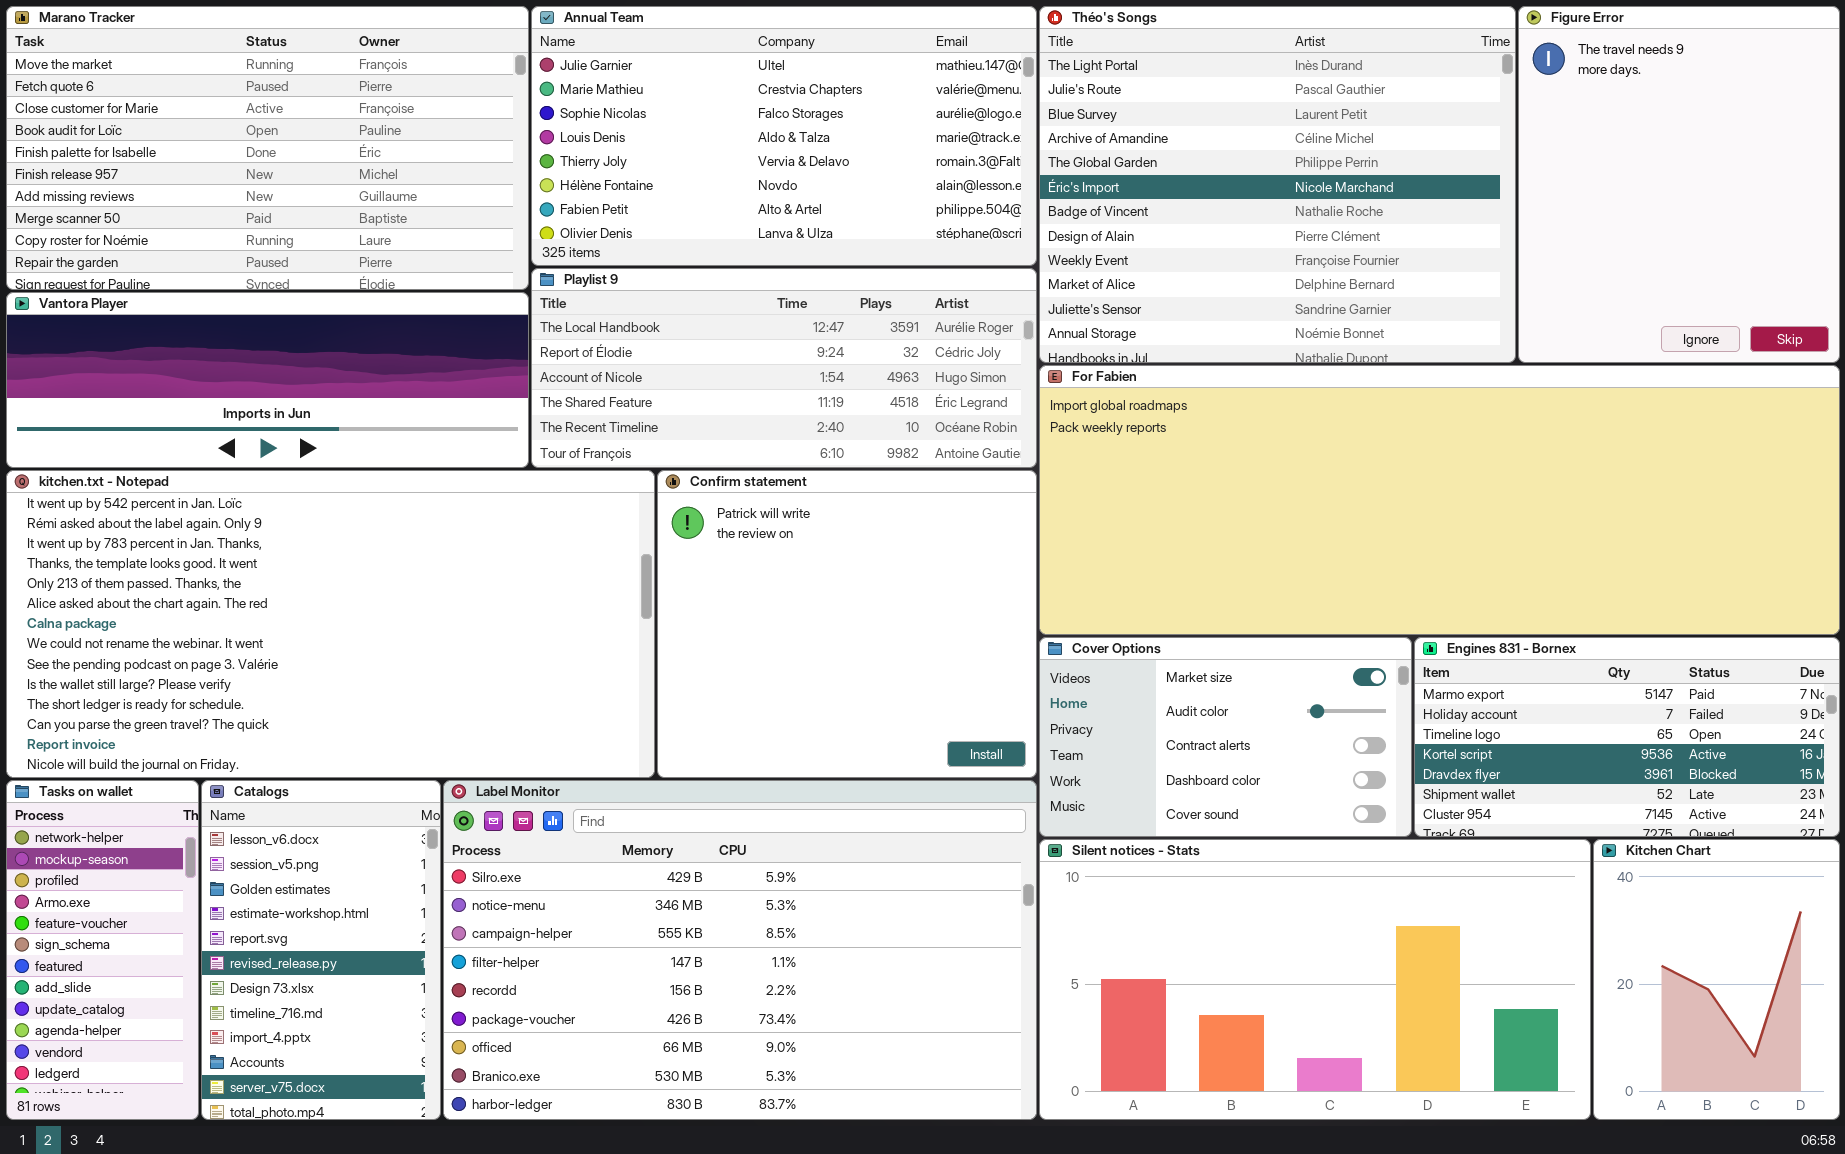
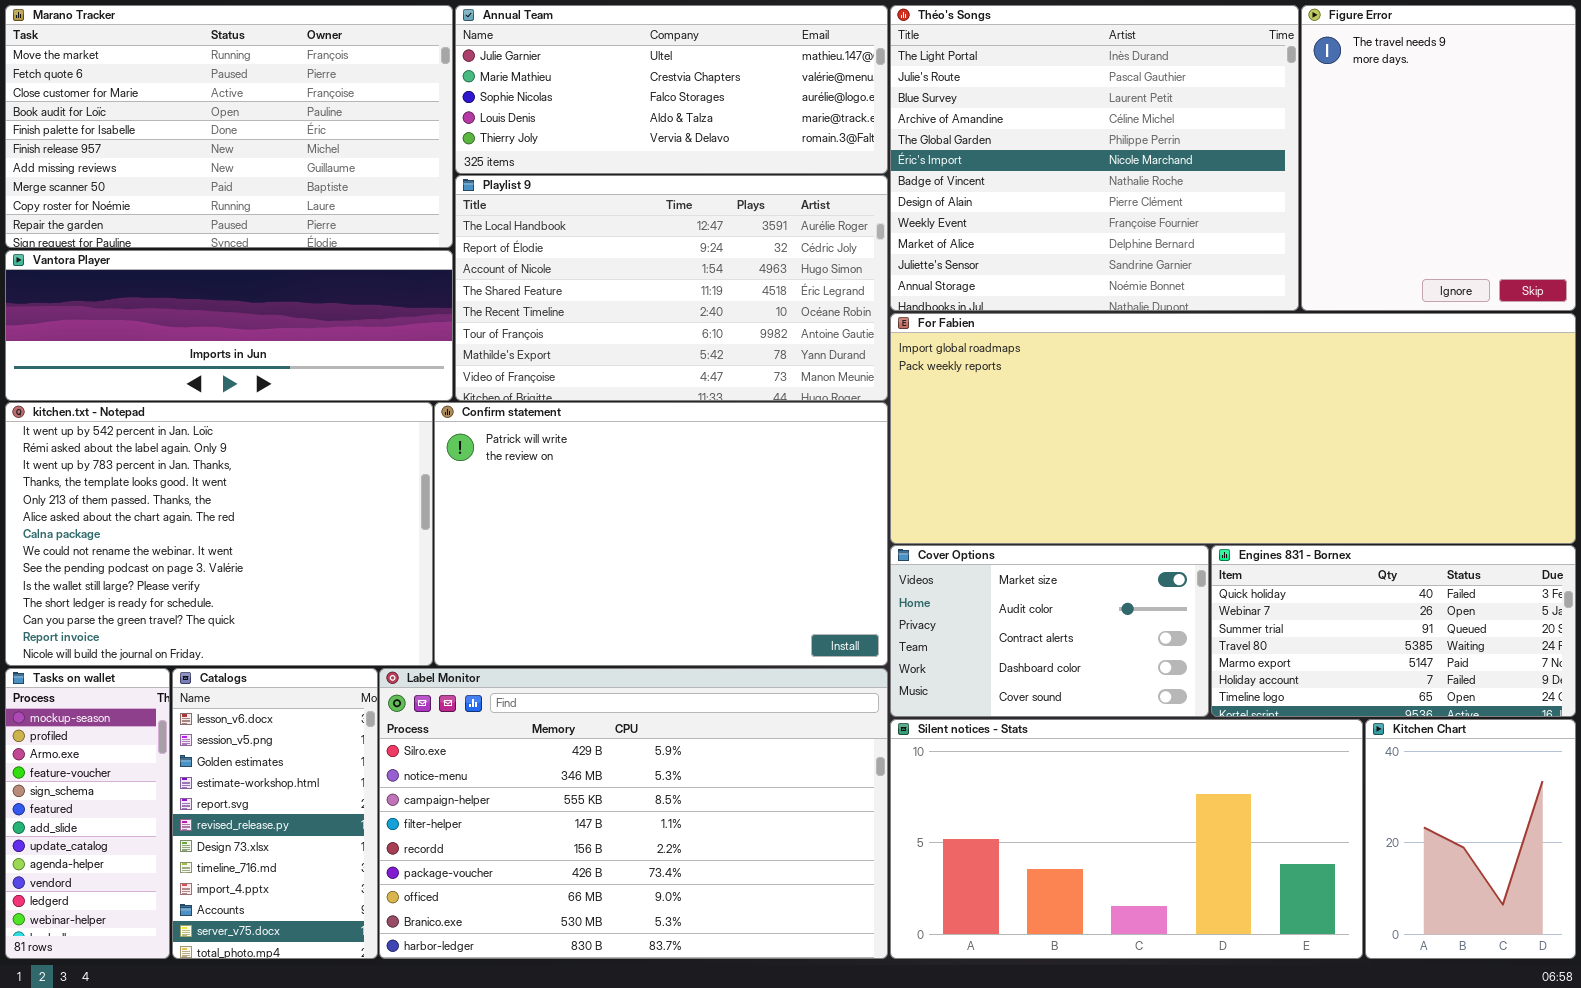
Annual Team: [531,6,1037,266] -> [455,5,888,174], resized
Playlist 9: [531,268,1037,468] -> [455,175,888,401], resized
kitchen.txt - Notepad: [6,470,655,778] -> [5,402,433,666], resized
Confirm statement: [657,470,1037,778] -> [434,402,888,666], resized
Engines 831 - Bornex: [1414,637,1840,837] -> [1211,545,1576,717], scrolled up 4 rows
Tasks on wallet: [6,780,199,1120] -> [5,668,170,959], scrolled down 1 row

